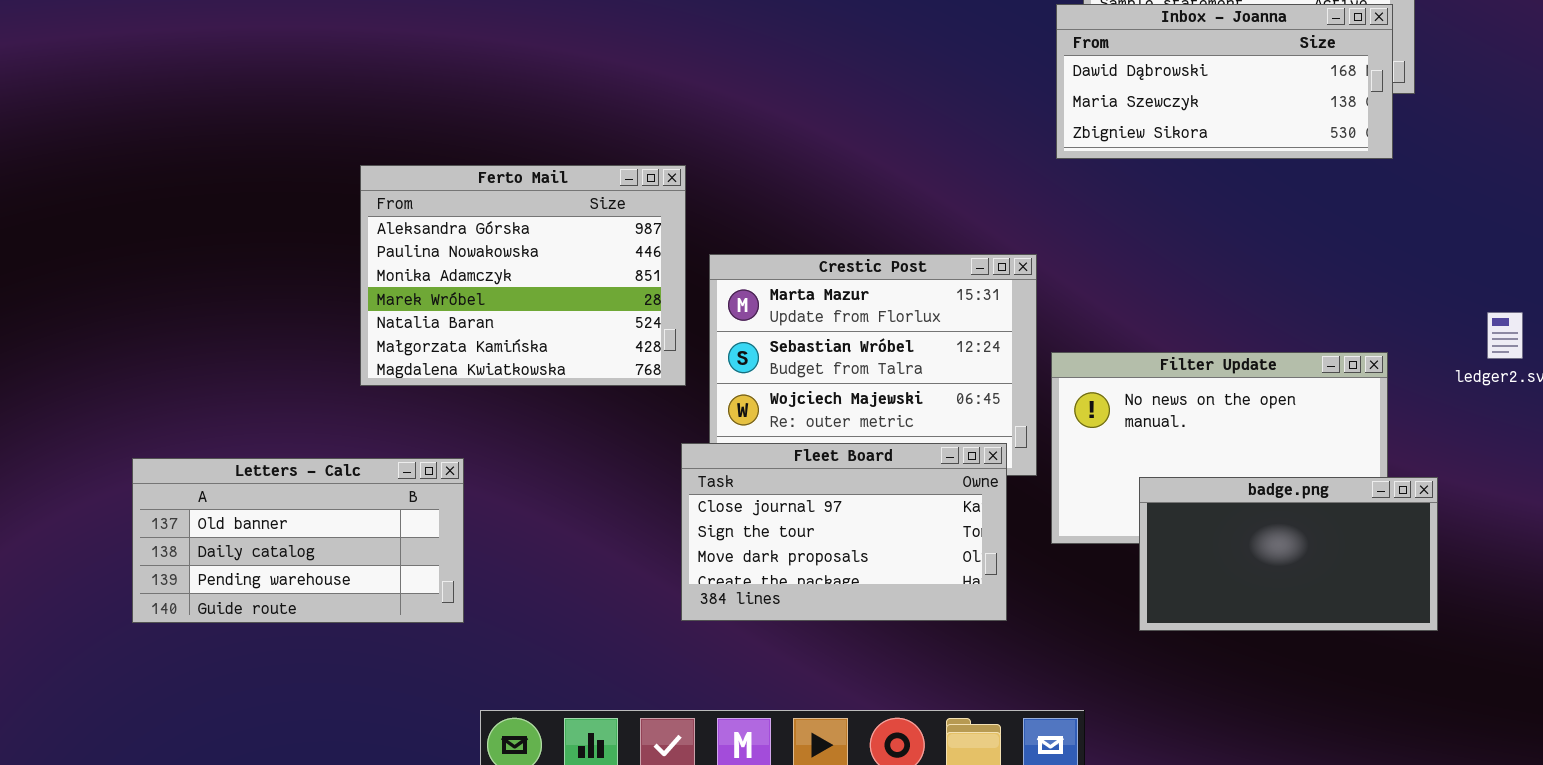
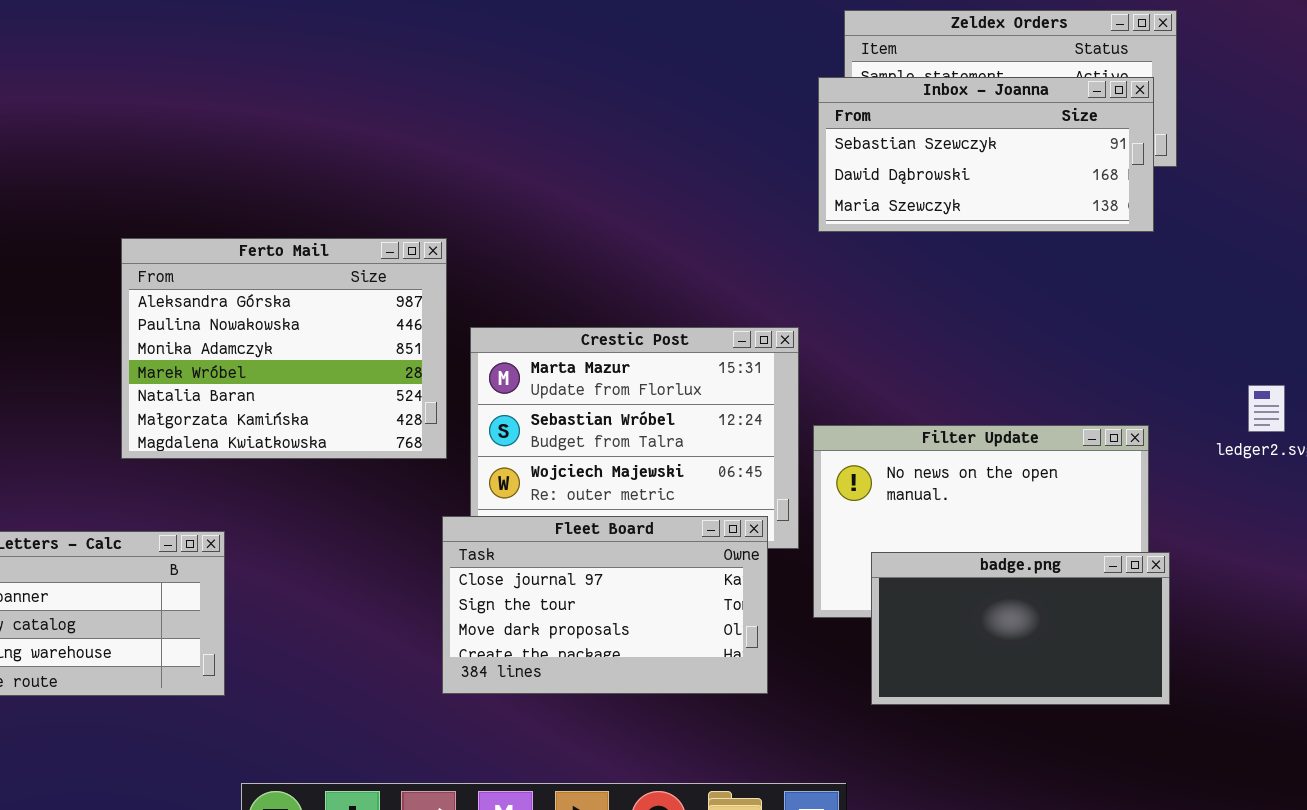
Inbox - Joanna: [1056,4,1393,159] -> [818,77,1154,232], scrolled up 1 row
badge.png: [1139,477,1438,631] -> [871,552,1170,705], moved

